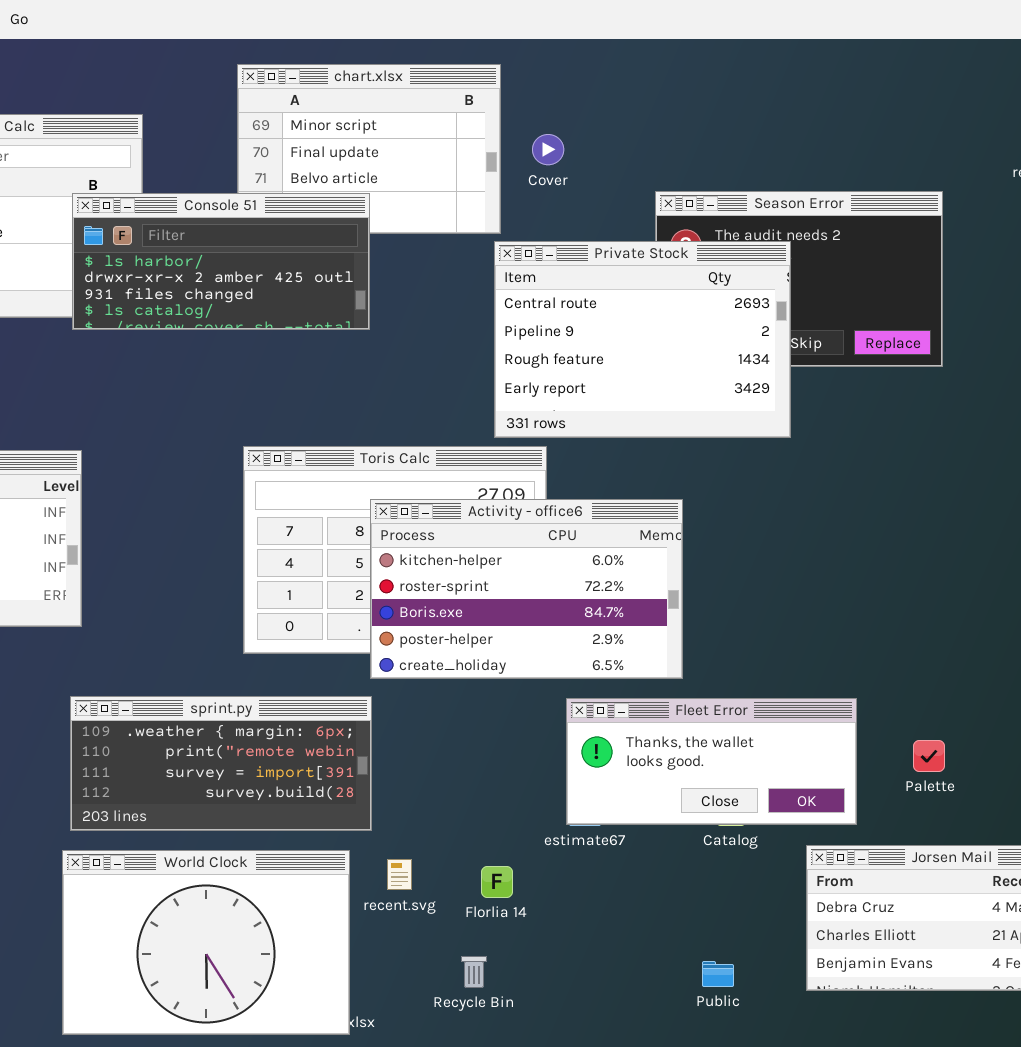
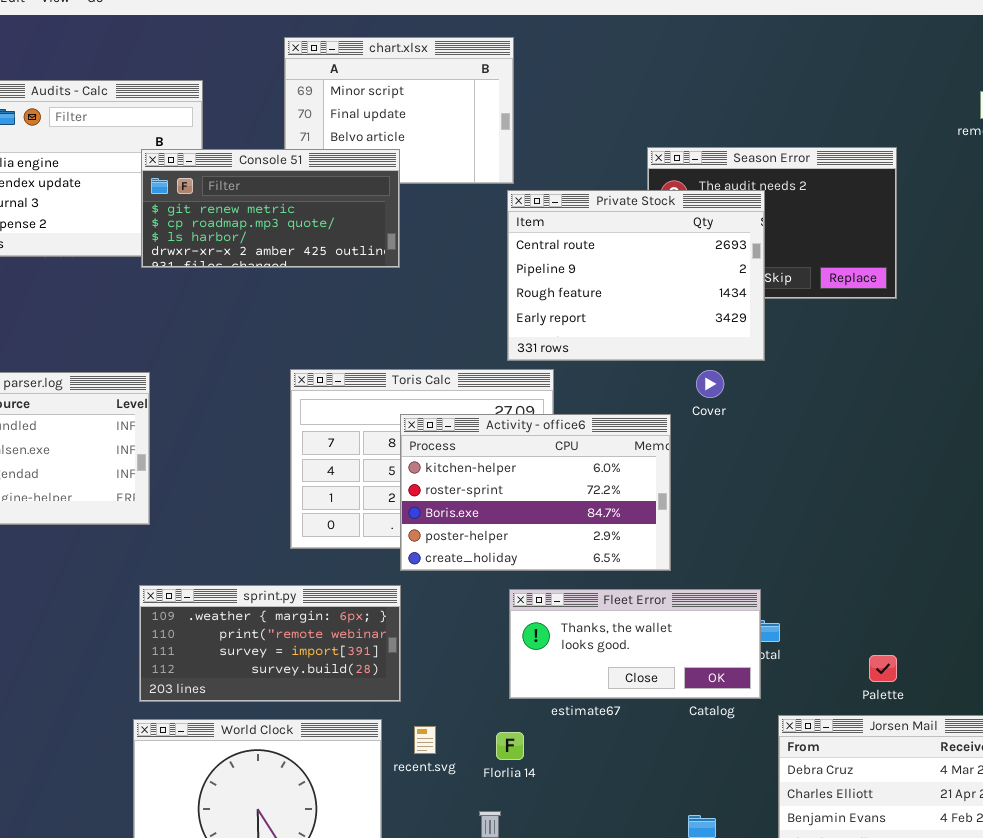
Cover: [532,134,564,165] -> [696,370,724,398], moved
Console 51: [72,193,370,330] -> [141,149,400,268], scrolled up 2 rows
Fleet Error: [566,698,857,825] -> [509,589,761,699], moved
Palette: [913,740,945,772] -> [869,655,897,682], moved

